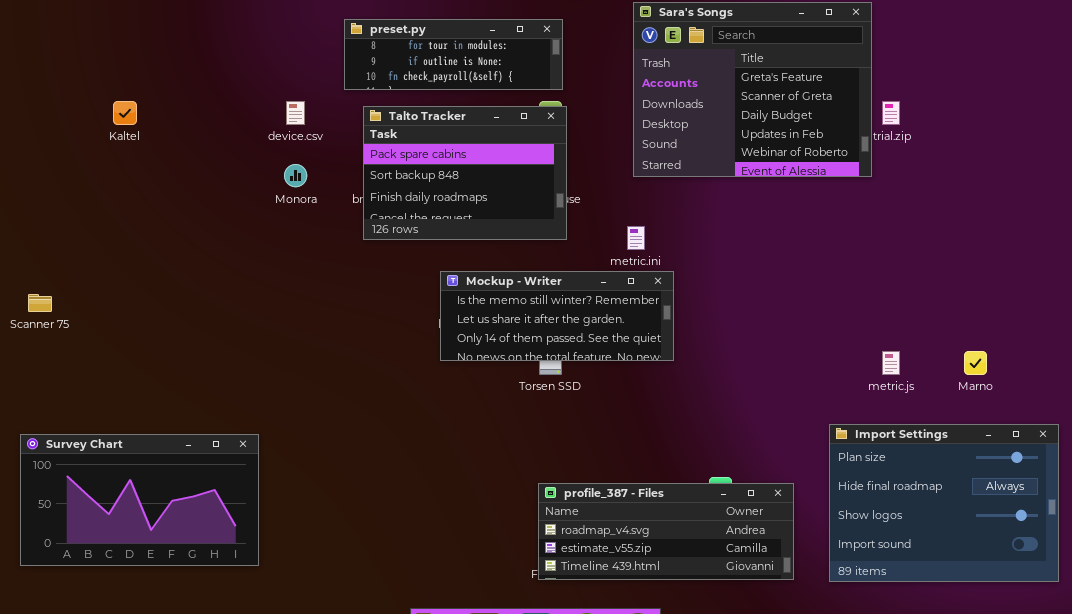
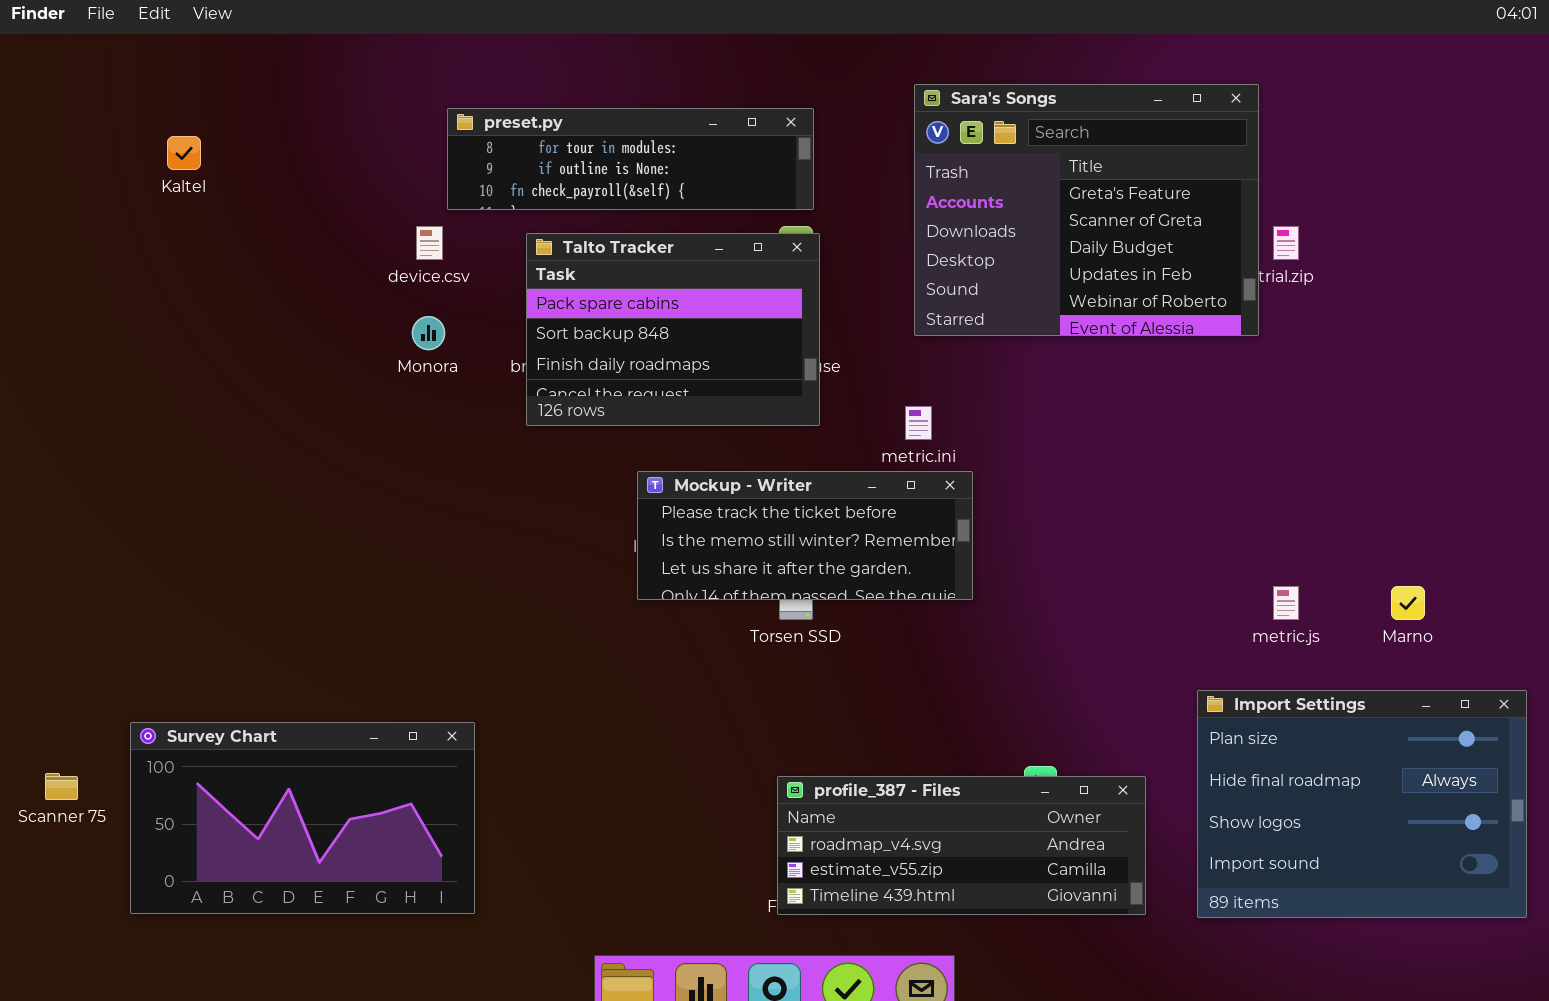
preset.py: [344,19,563,90] -> [447,108,814,210], resized
Kaltel: [113,101,137,125] -> [167,136,201,170], moved
Mockup - Writer: [440,271,674,361] -> [637,471,973,600], scrolled up 1 row
Scanner 75: [28,294,52,312] -> [45,773,78,800], moved
Survey Chart: [20,434,259,566] -> [130,722,475,914], moved

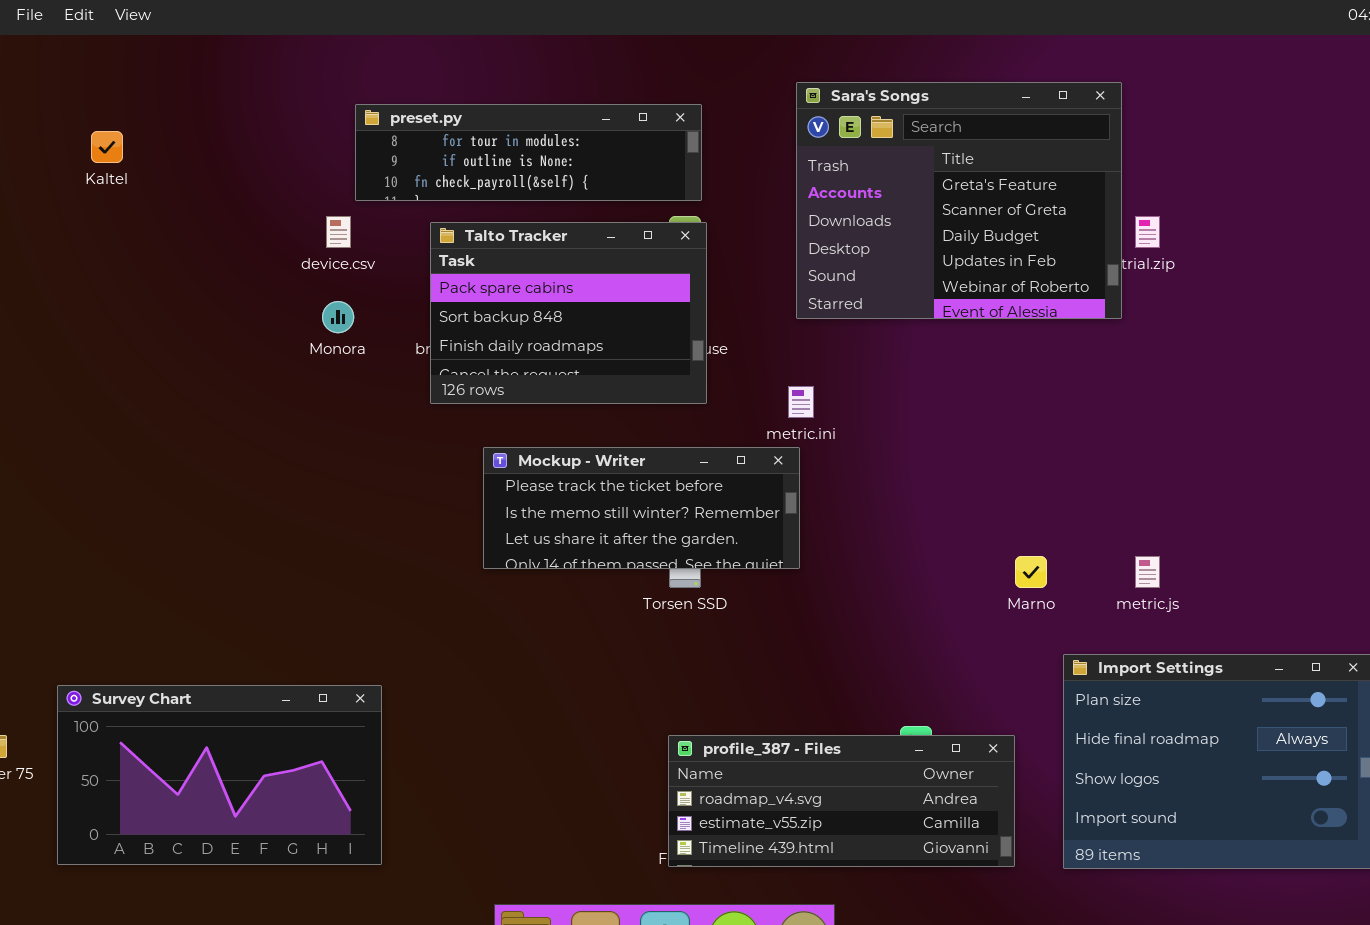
Mockup - Writer: [637,471,973,600] -> [483,447,800,569], moved
Marno: [1391,586,1425,620] -> [1015,556,1047,588], moved

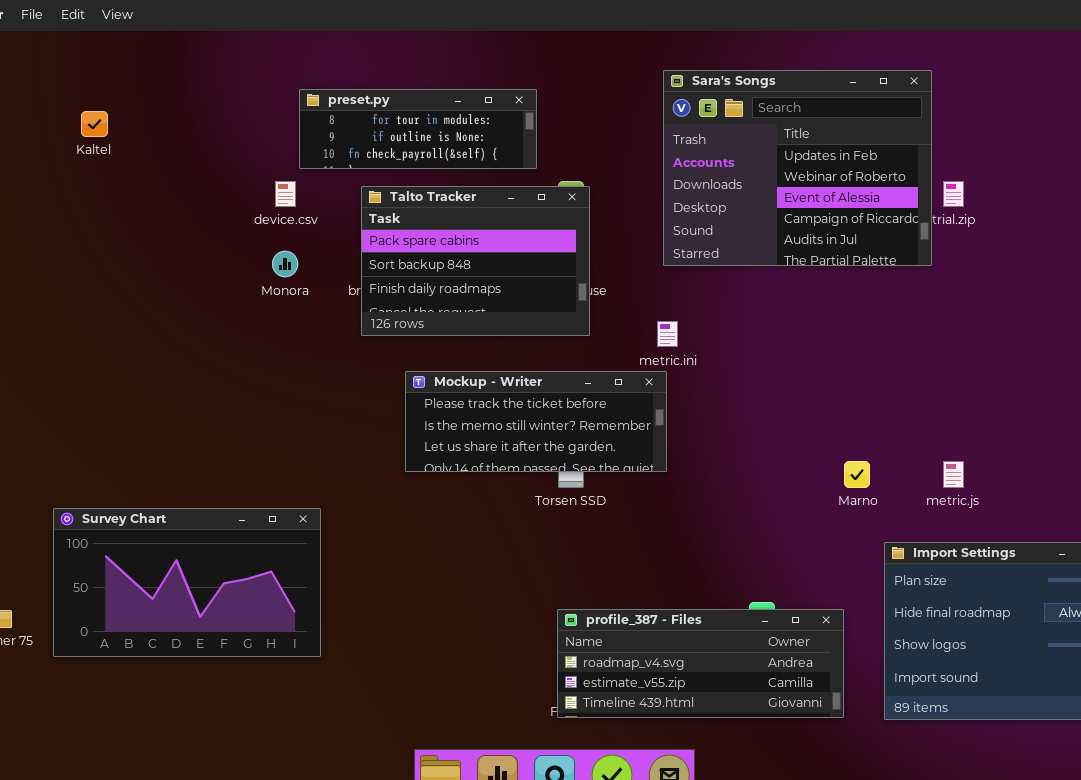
Sara's Songs: [796,82,1122,319] -> [663,70,932,266], scrolled down 3 rows
preset.py: [355,104,702,201] -> [299,89,537,169], resized
Survey Chart: [57,685,382,865] -> [53,508,321,657], moved

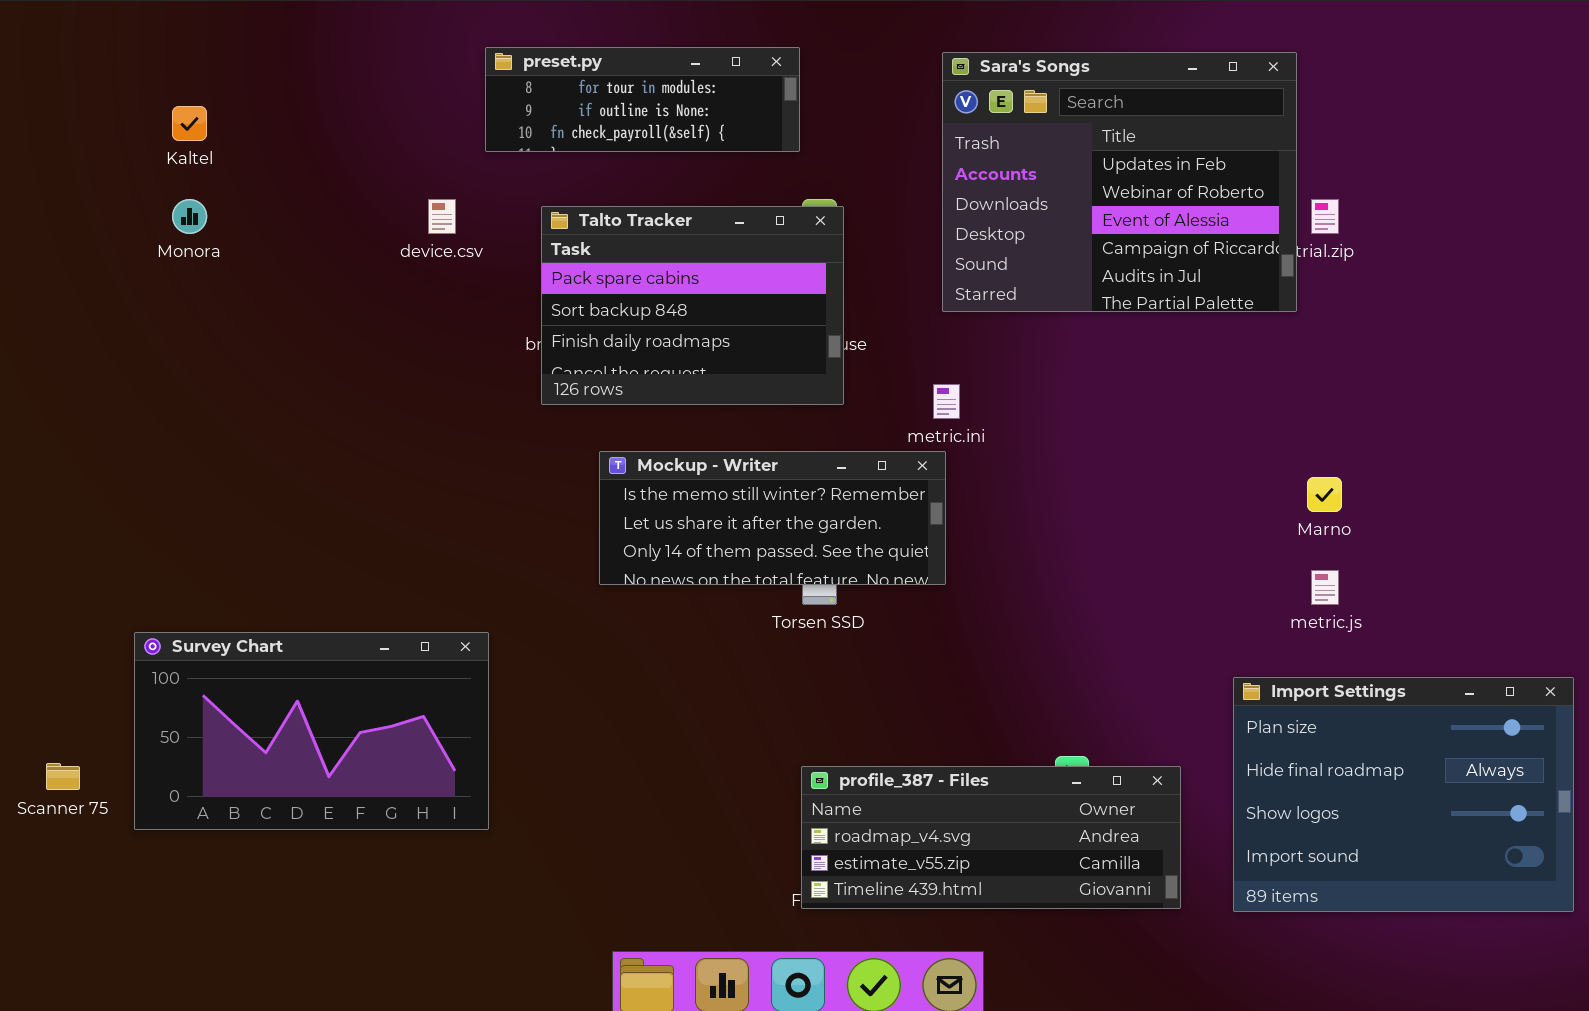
preset.py: [299,89,537,169] -> [485,47,800,152], moved
Monora: [272,251,298,277] -> [172,199,207,234], moved
Mockup - Writer: [405,371,667,472] -> [599,451,946,585], scrolled down 1 row
Marno: [844,461,870,488] -> [1307,477,1342,512], moved

